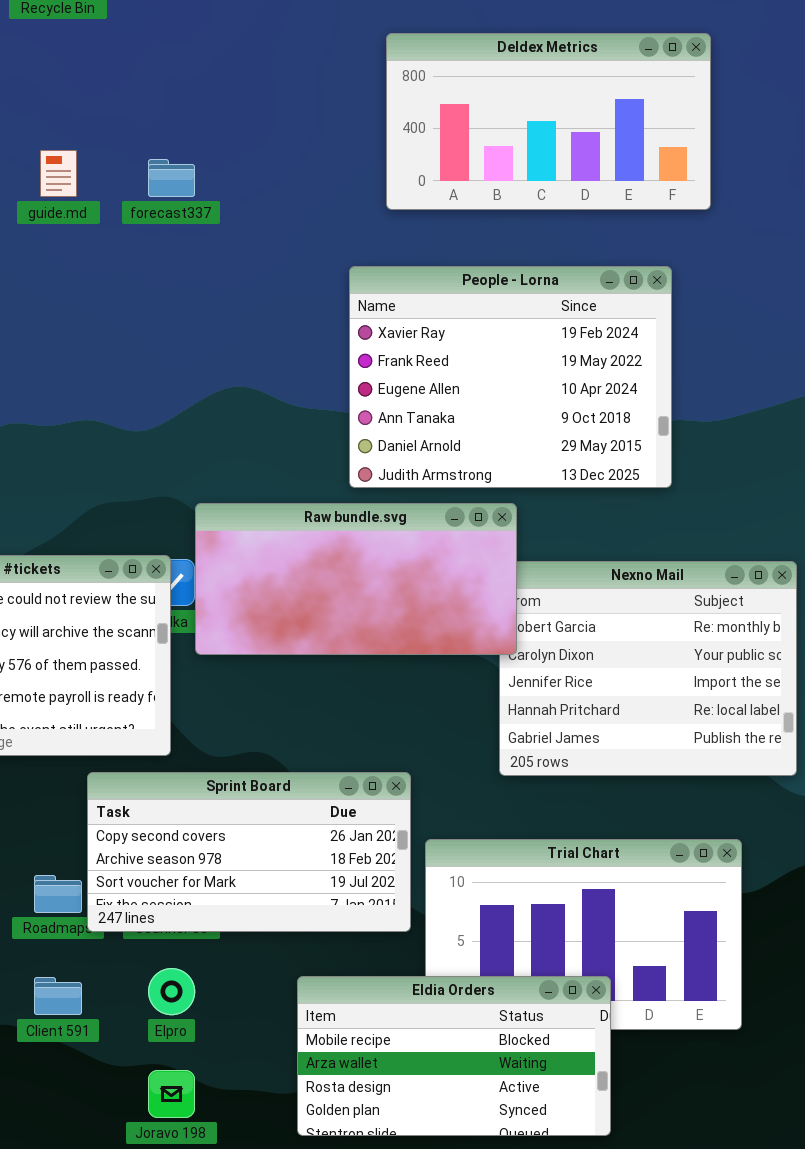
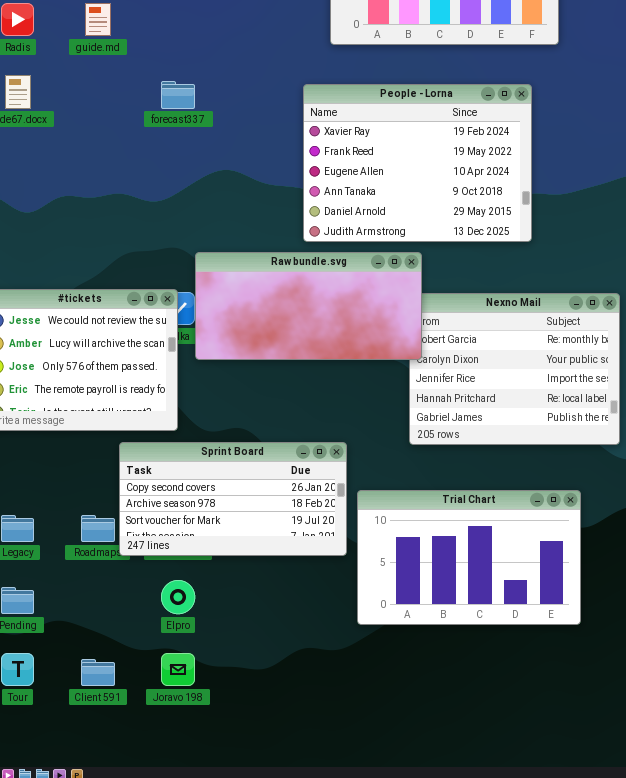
forecast337: [148,159,195,197] -> [161,81,195,109], moved
Eldia Orders: [297,976,611,1136] -> none, closed
Client 591: [34,977,82,1015] -> [81,659,115,686], moved

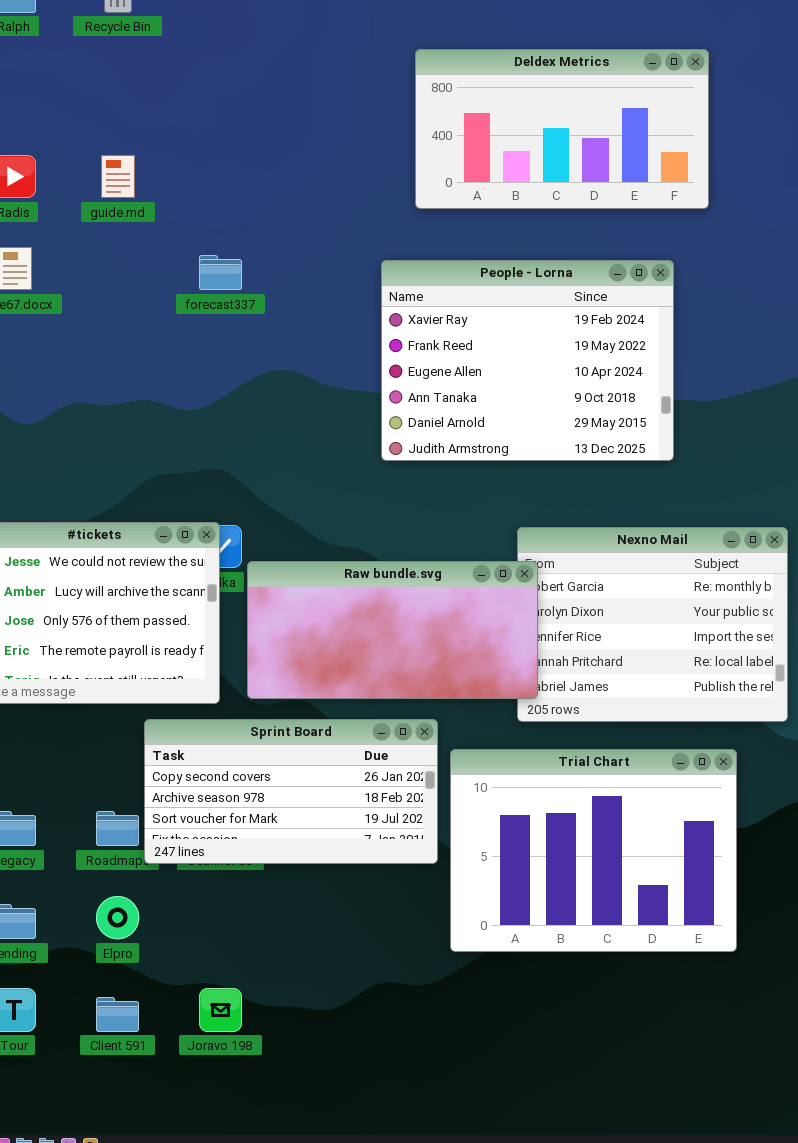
Raw bundle.svg: [195,252,422,360] -> [247,561,538,699], moved
Trial Chart: [357,490,581,625] -> [450,749,737,952], resized
Elpro: [161,580,195,614] -> [96,896,139,939], moved

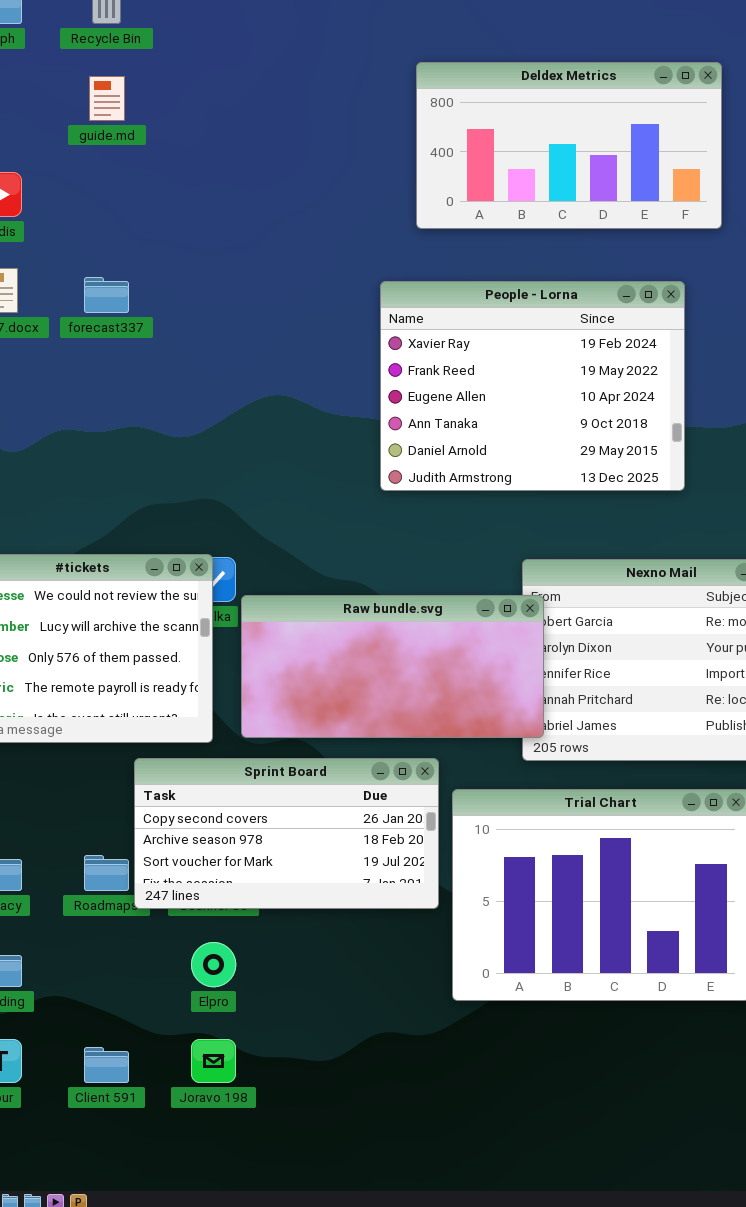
guide.md: [101,155,135,198] -> [89,76,125,121], moved
forecast337: [199,255,242,290] -> [84,277,129,313], moved
Elpro: [96,896,139,939] -> [191,942,236,987], moved

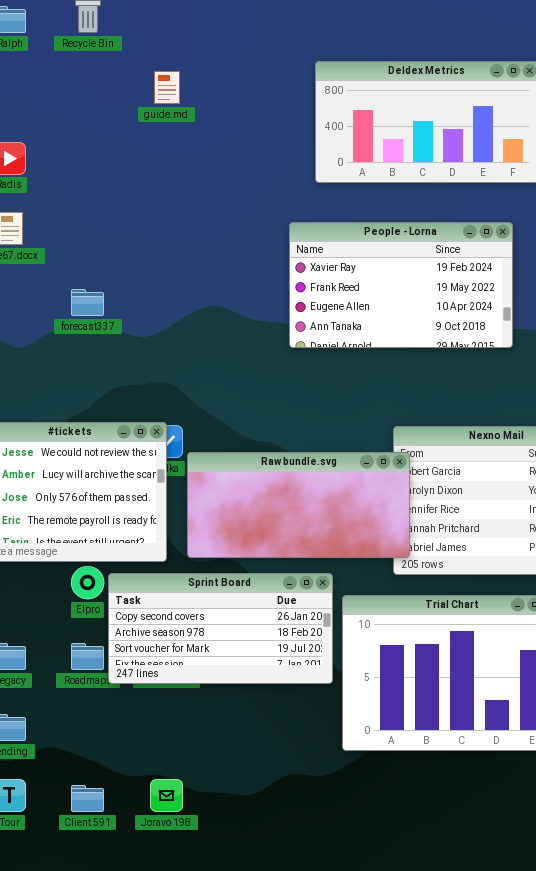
guide.md: [89,76,125,121] -> [154,71,180,104], moved
forecast337: [84,277,129,313] -> [71,289,104,316], moved
People - Lorna: [380,281,685,491] -> [289,222,513,348], resized
Elpro: [191,942,236,987] -> [71,566,104,599], moved

